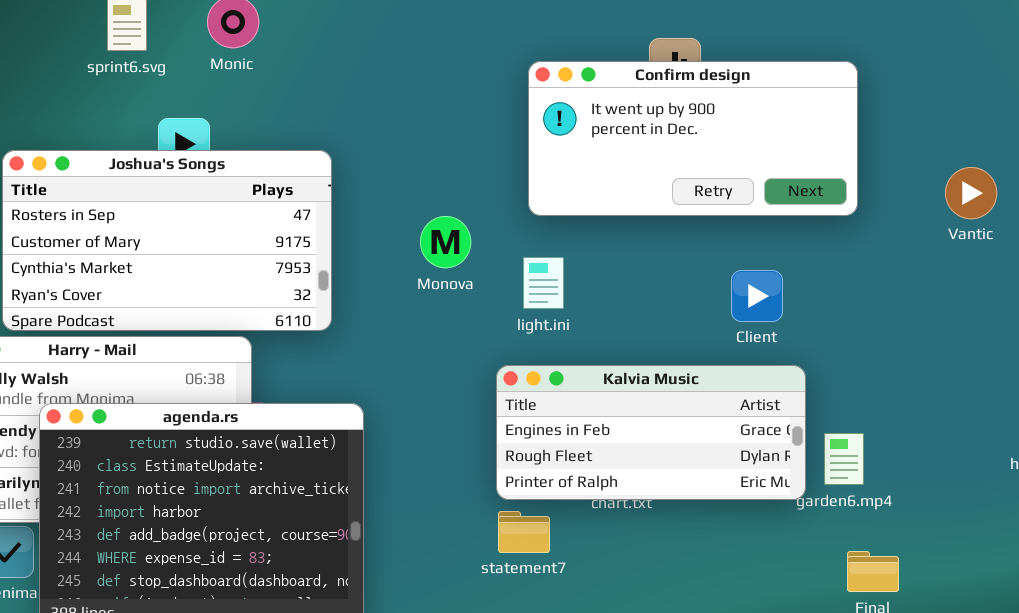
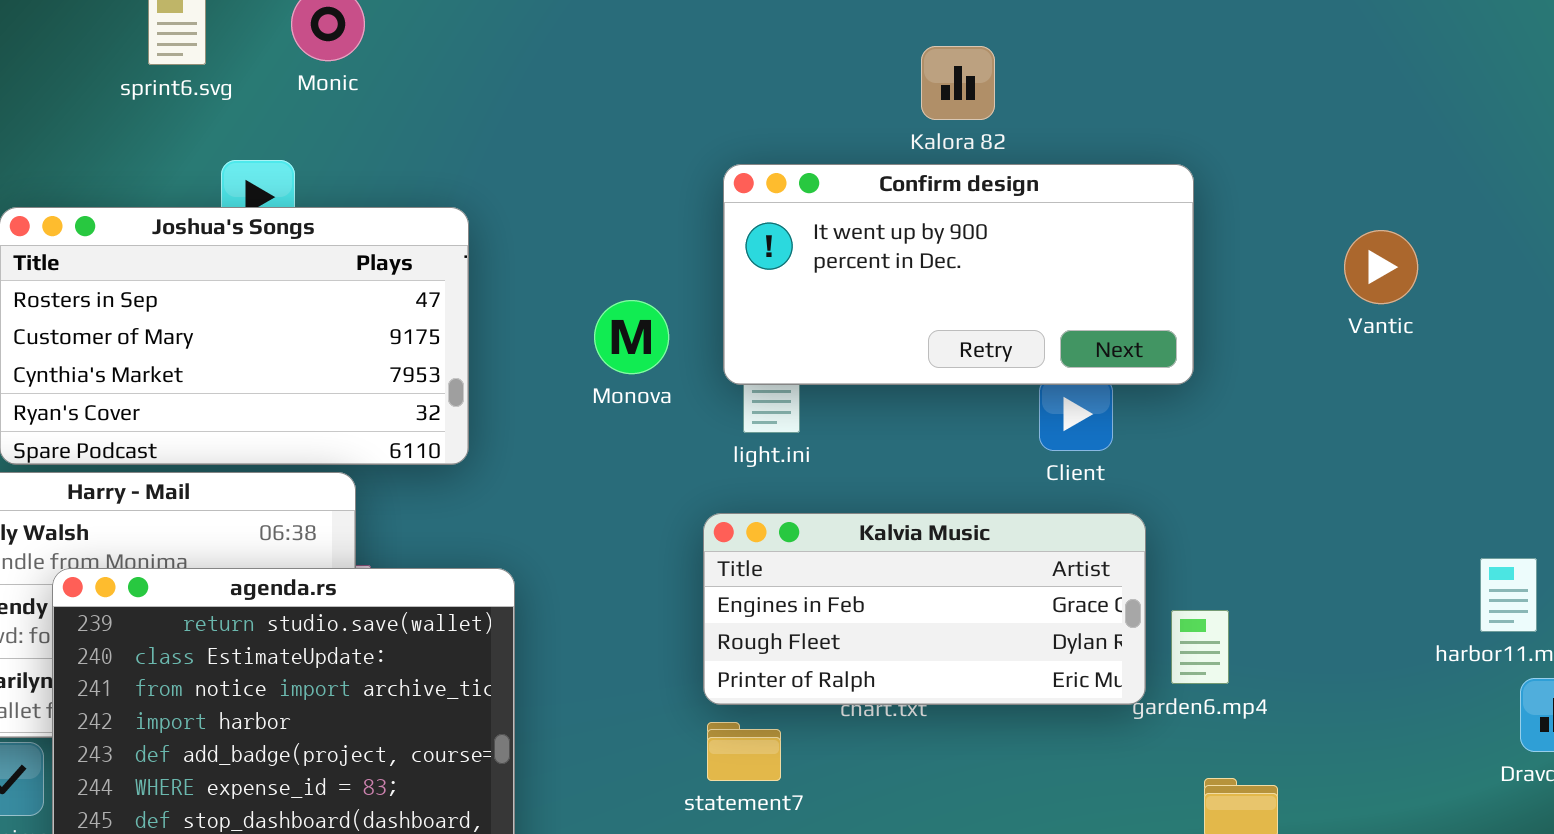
Confirm design: [528,61,858,216] -> [723,164,1194,385], moved

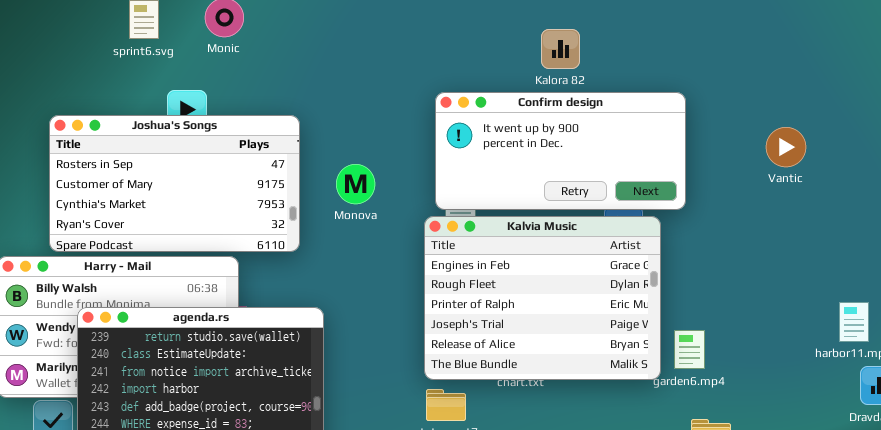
Monova: [594,300,669,374] -> [336,164,375,204], moved
Kalvia Music: [703,513,1146,705] -> [424,216,661,380], resized

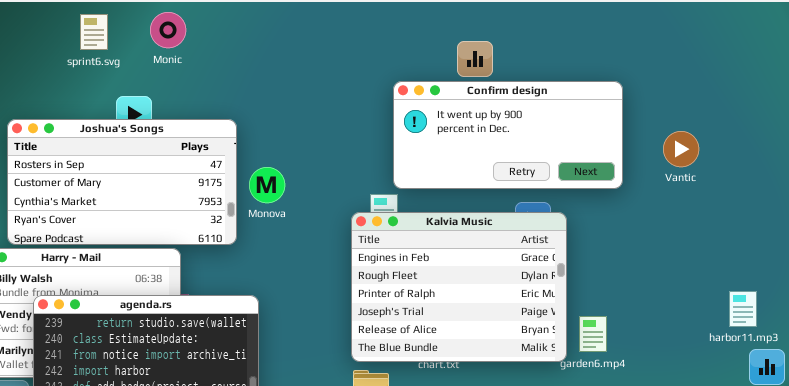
Confirm design: [435,92,686,210] -> [393,81,623,189], moved
Monova: [336,164,375,204] -> [249,167,285,203], moved

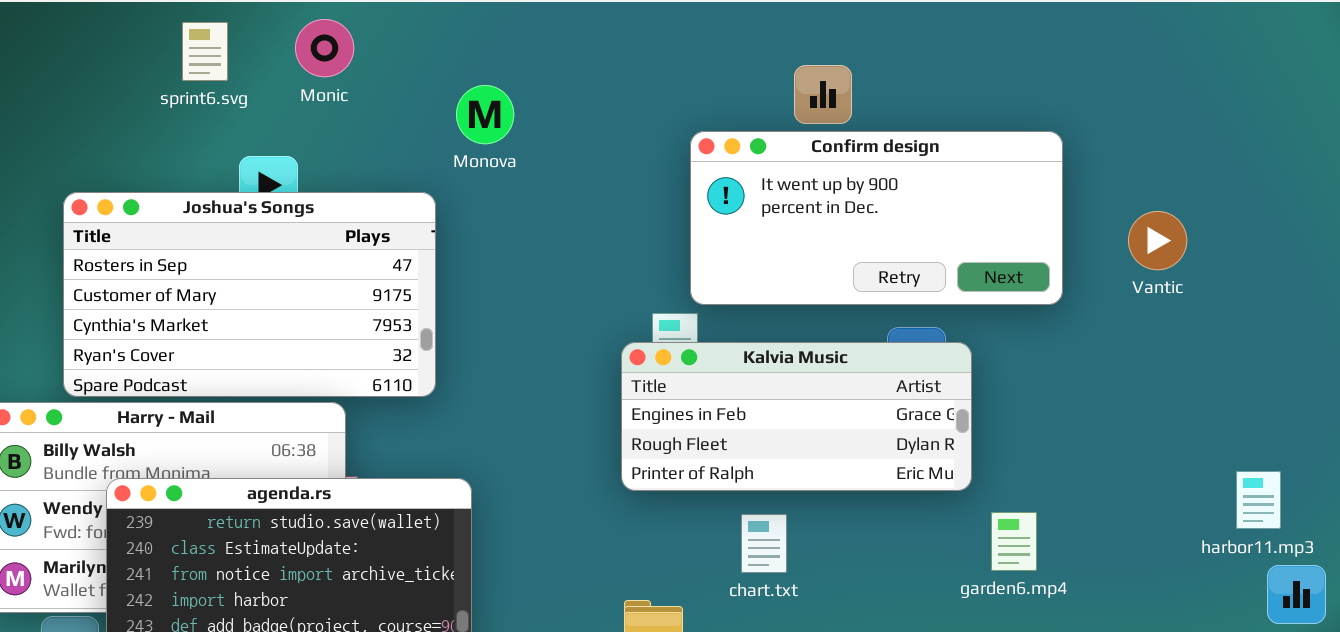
Monova: [249,167,285,203] -> [456,85,514,144], moved
Kalvia Music: [351,212,567,362] -> [621,342,972,491], resized

